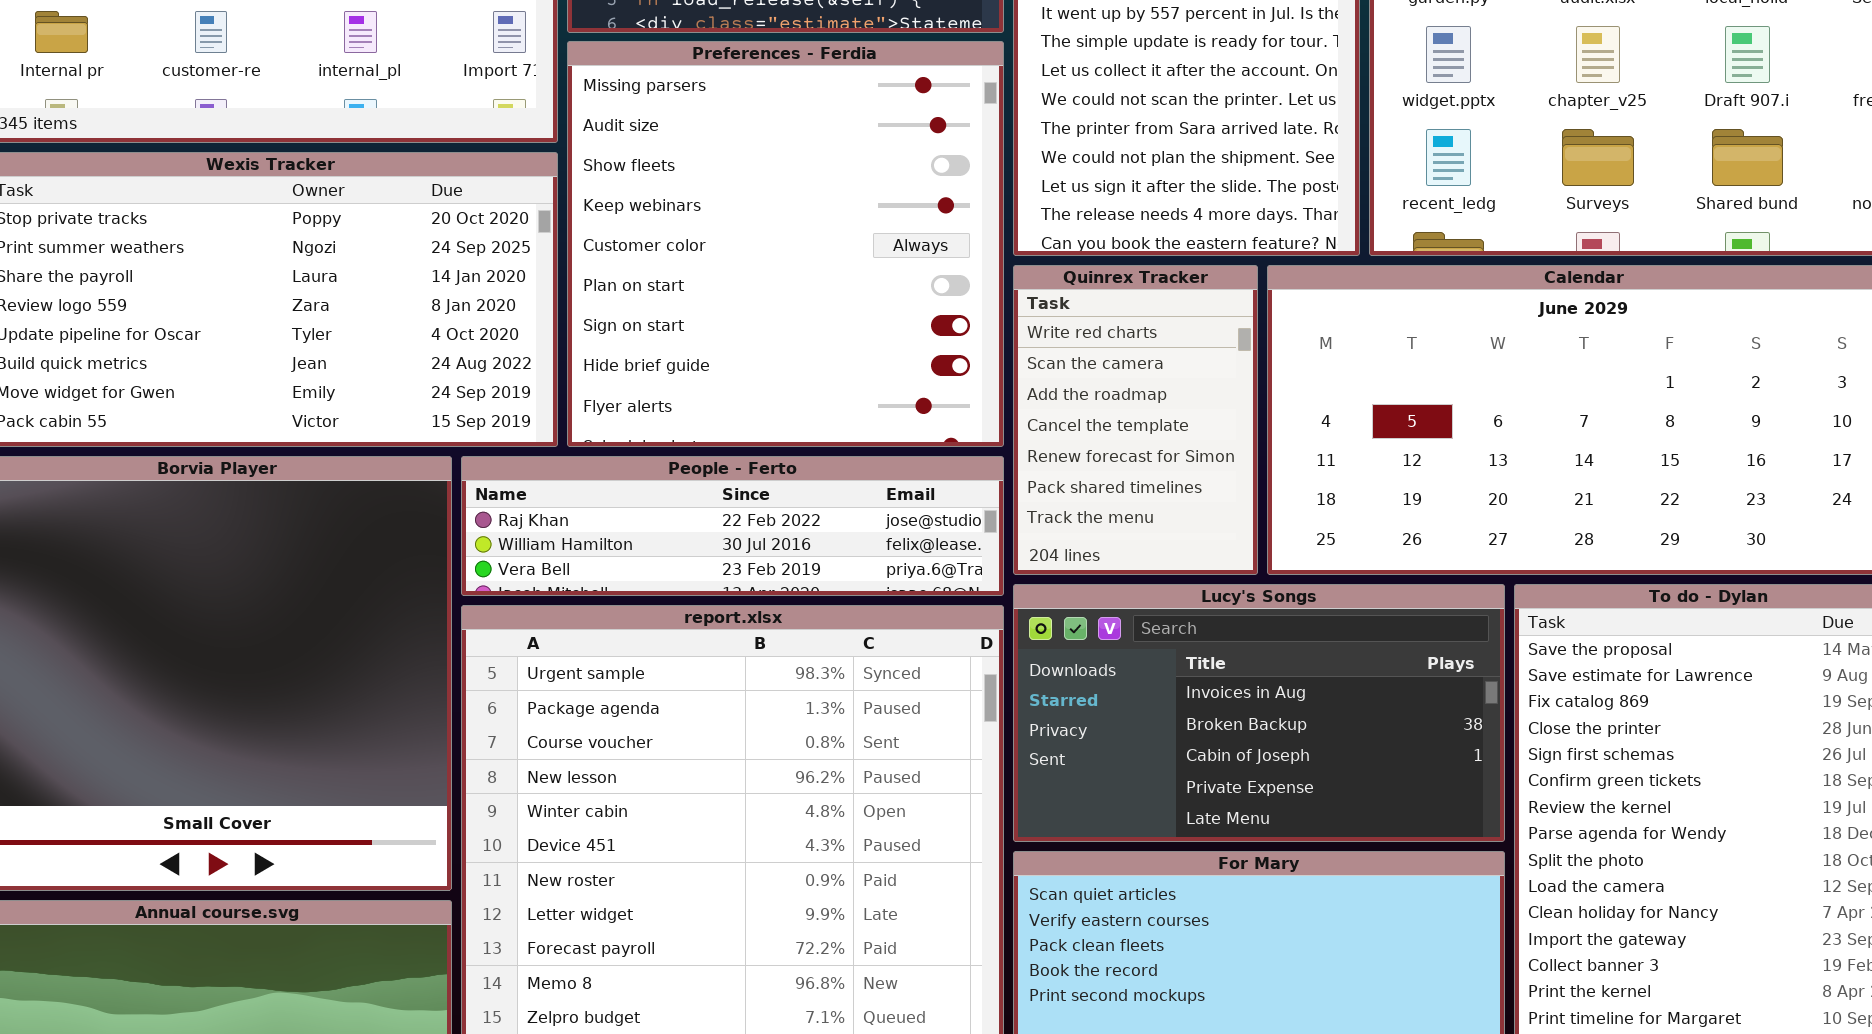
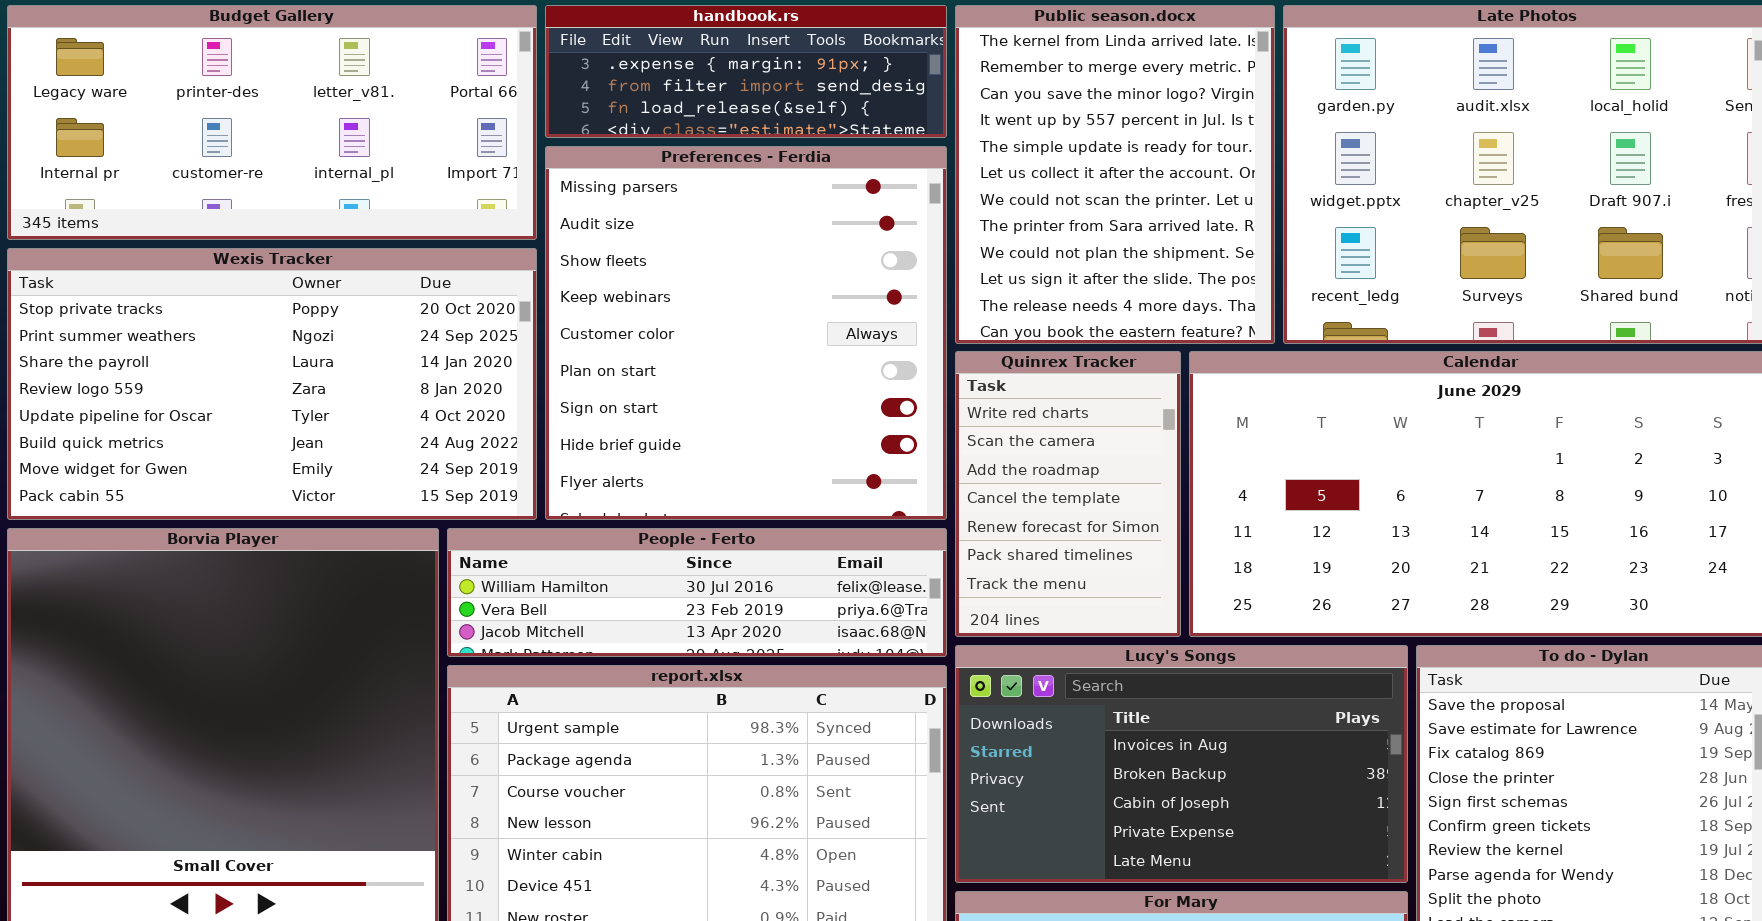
People - Ferto: [461,456,1004,596] -> [447,528,947,657], scrolled down 1 row

